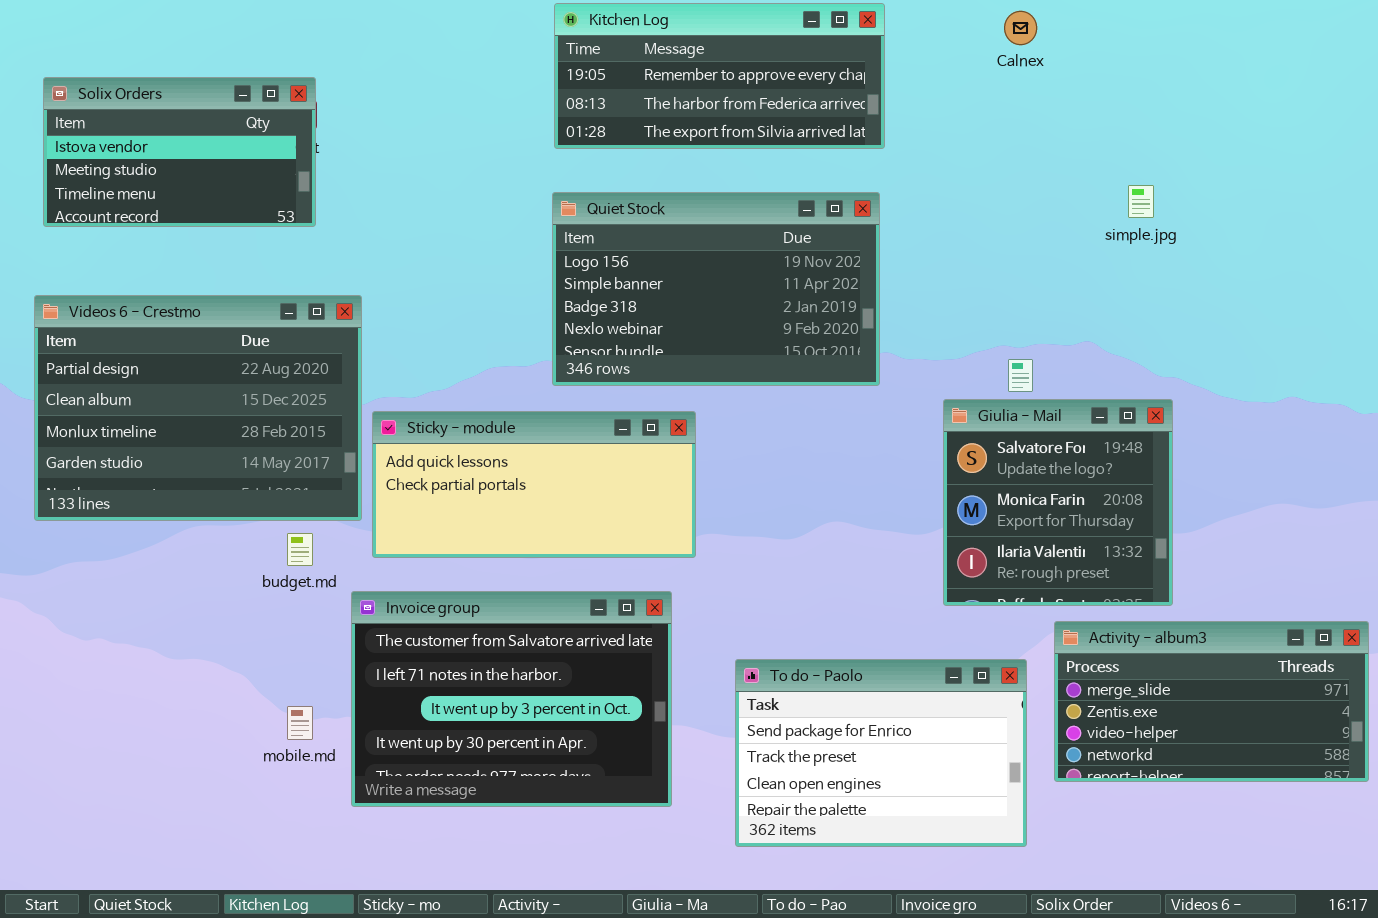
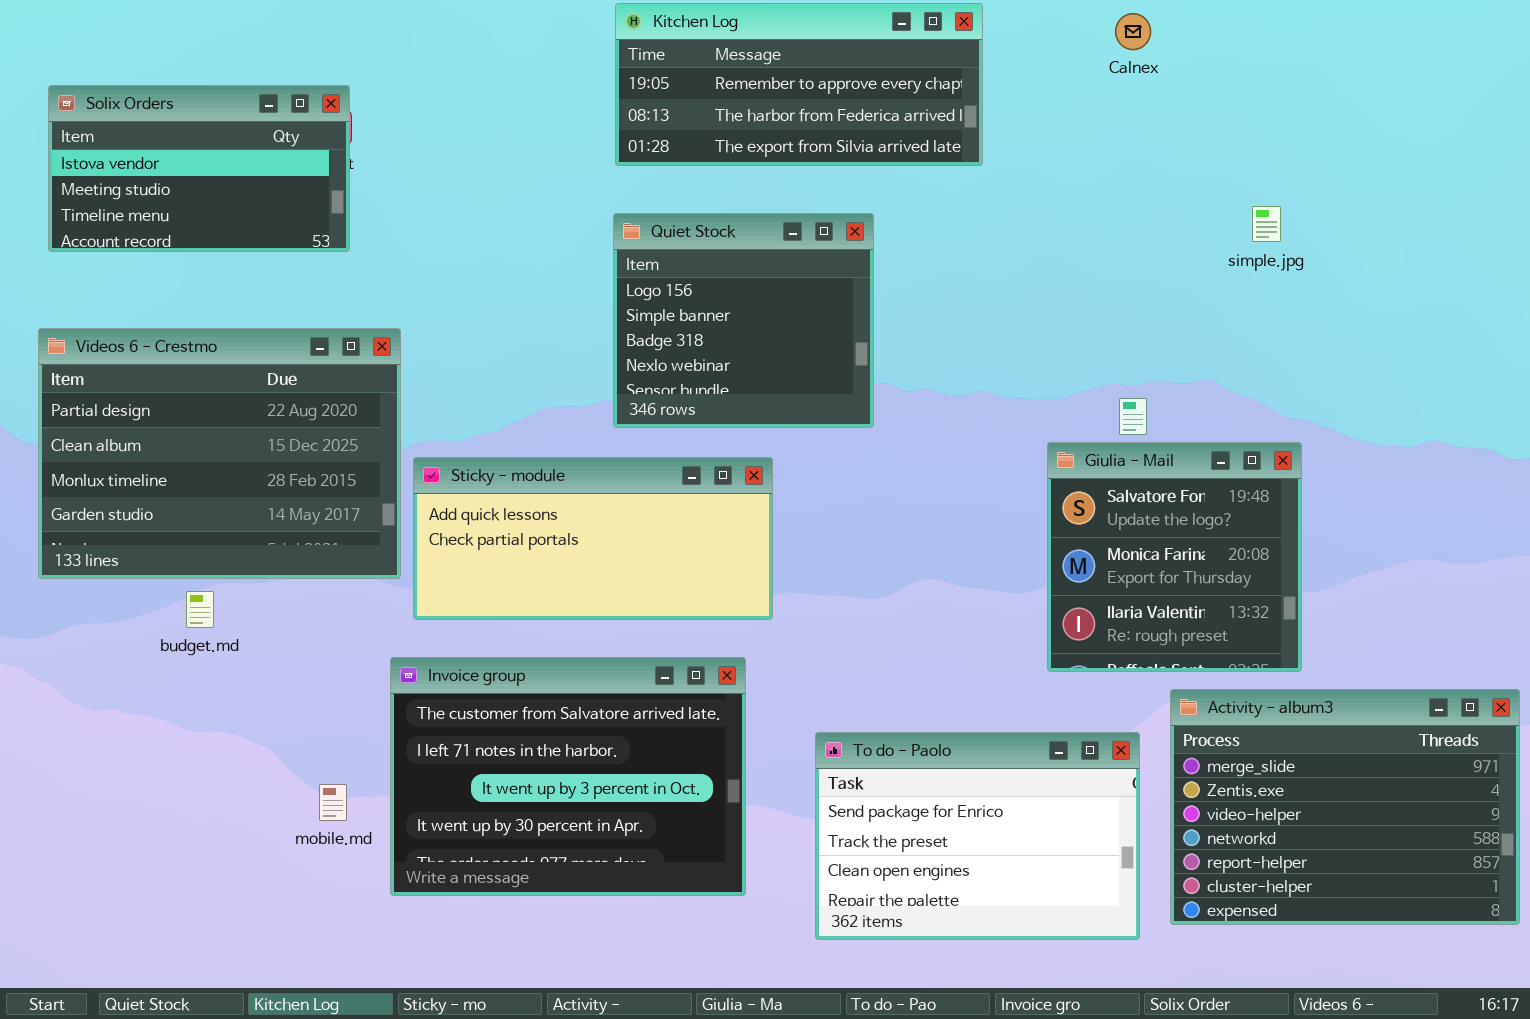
Quiet Stock: [552,192,880,386] -> [613,213,874,428], resized
budget.md: [287,533,313,566] -> [186,591,214,628], moved
Activity - album3: [1054,621,1369,782] -> [1170,689,1520,925], resized

